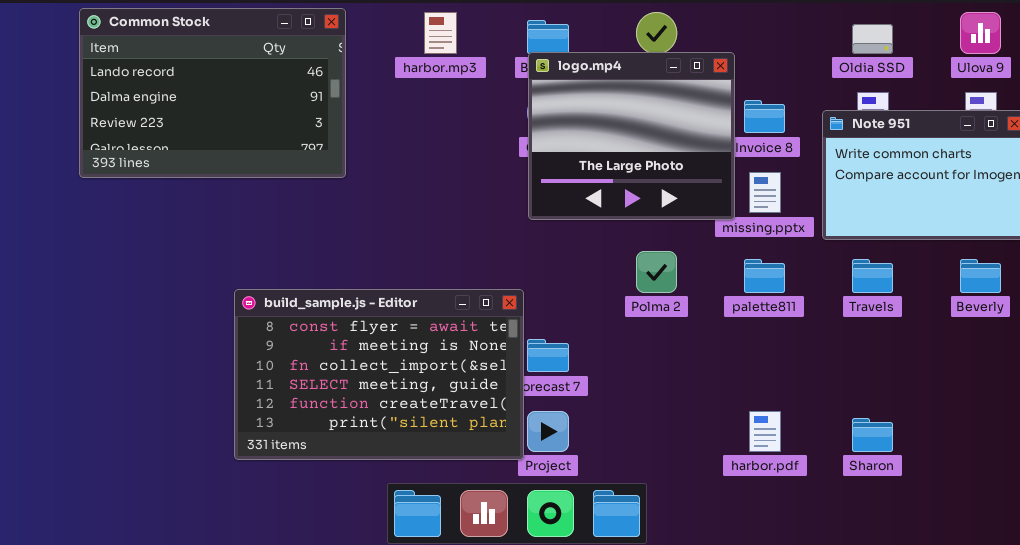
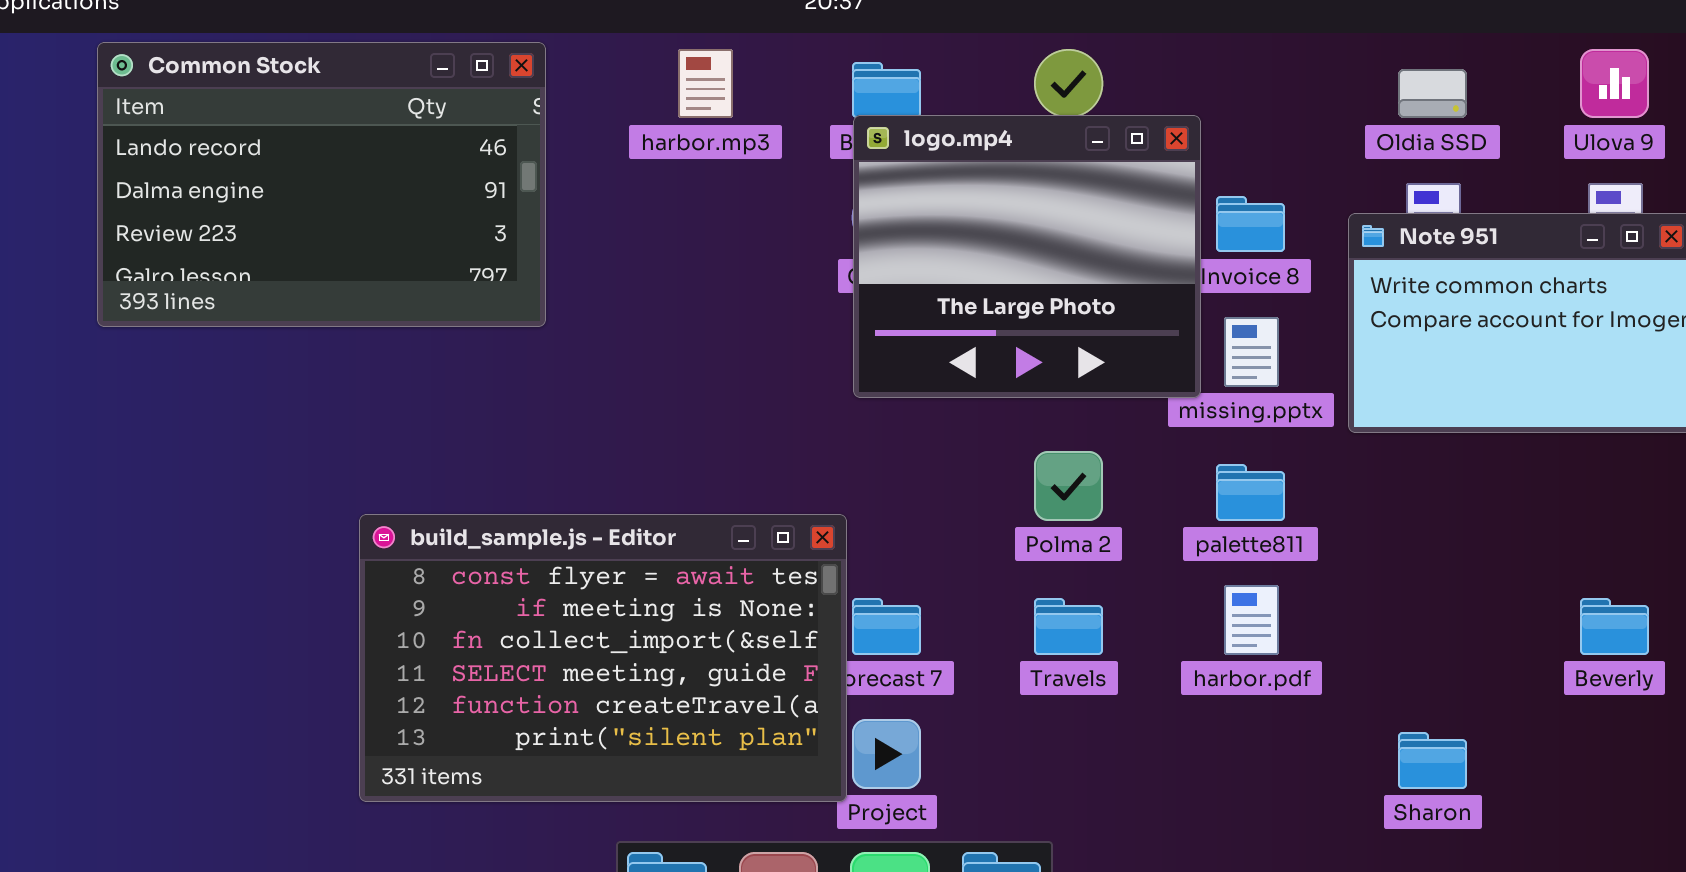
Travels: [852,259,893,293] -> [1034,598,1103,655], moved
Beverly: [960,259,1001,293] -> [1580,598,1649,655], moved
harbor.pdf: [749,411,781,452] -> [1224,585,1279,655], moved

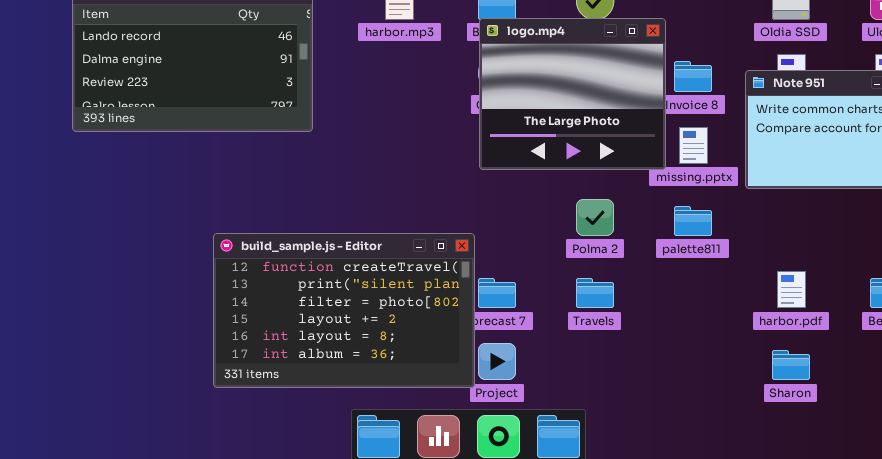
build_sample.js - Editor: [359,514,847,802] -> [213,233,475,388], scrolled down 4 rows
harbor.pdf: [1224,585,1279,655] -> [777,271,806,308], moved

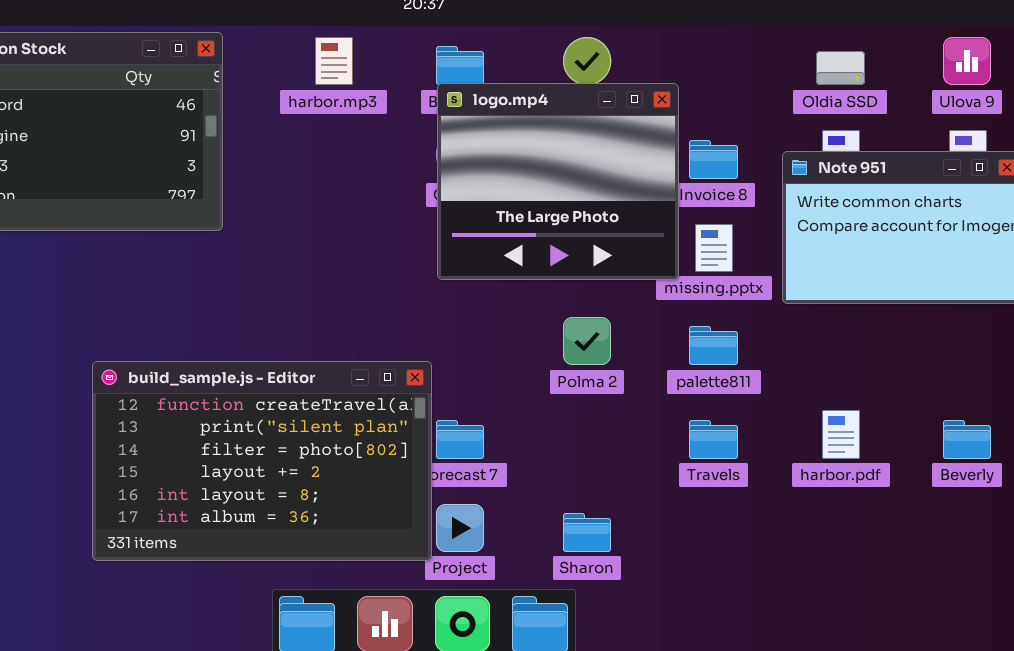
Travels: [576,278,614,308] -> [689,420,738,459], moved
Sharon: [772,350,810,380] -> [563,513,611,552], moved

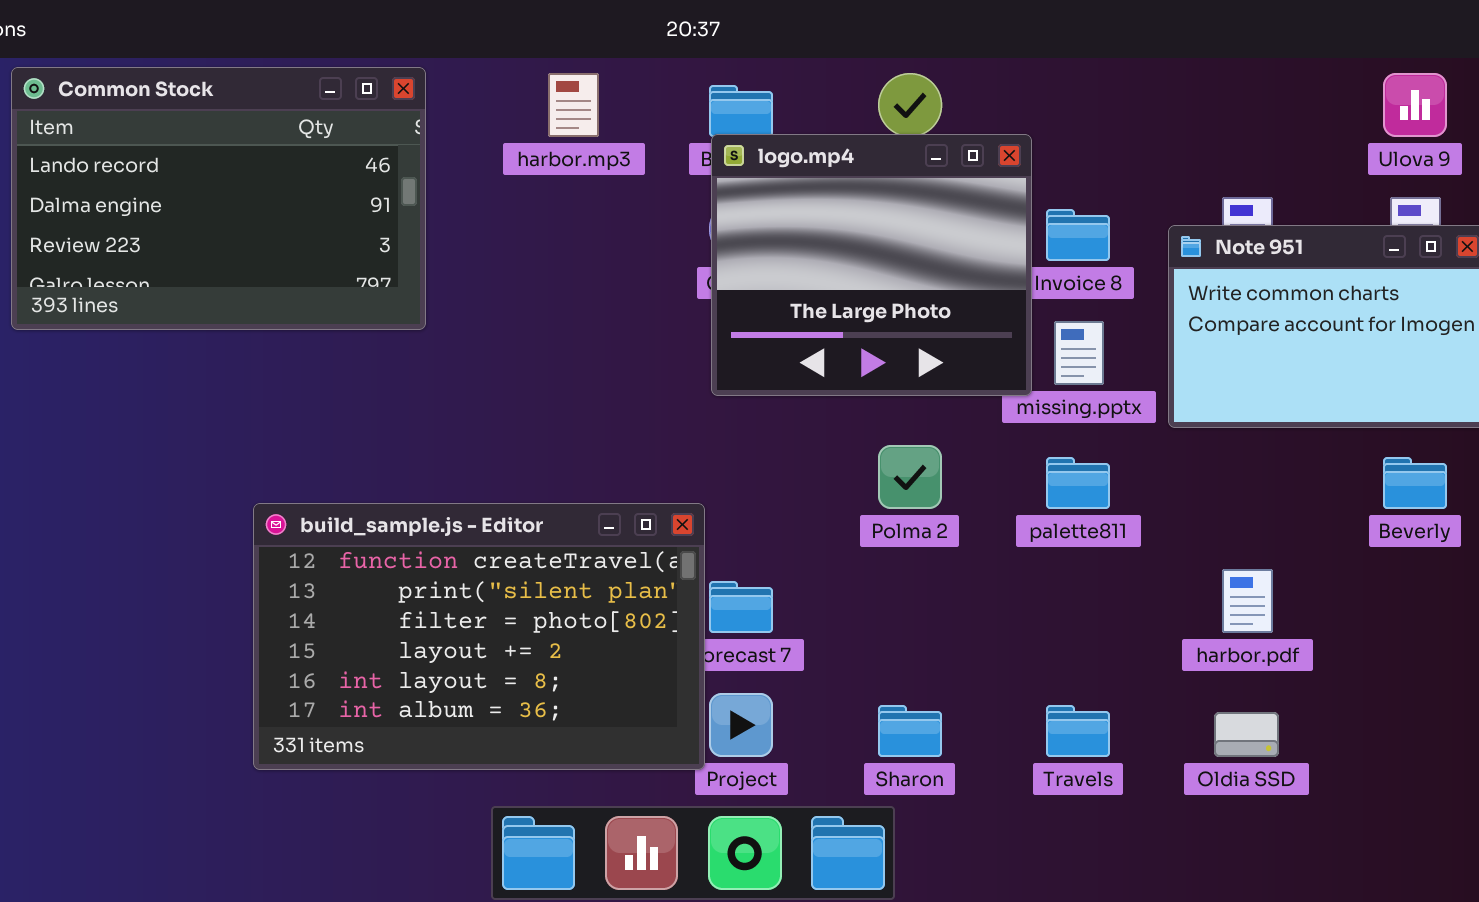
Oldia SSD: [816,51,865,85] -> [1214,712,1279,757], moved
Travels: [689,420,738,459] -> [1046,705,1110,757], moved
Beverly: [943,420,991,459] -> [1383,457,1447,509], moved

